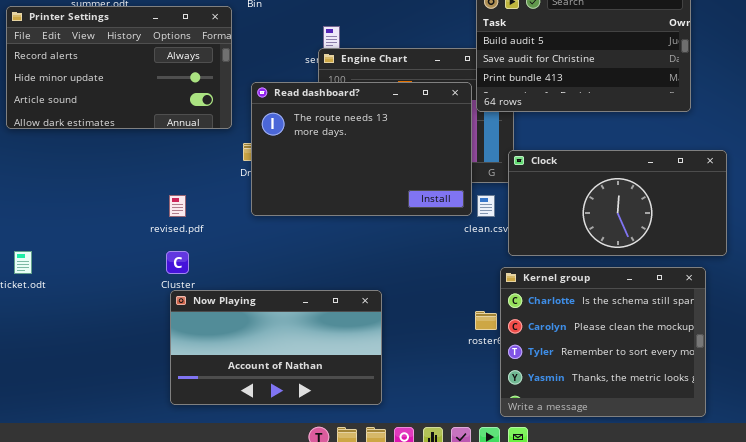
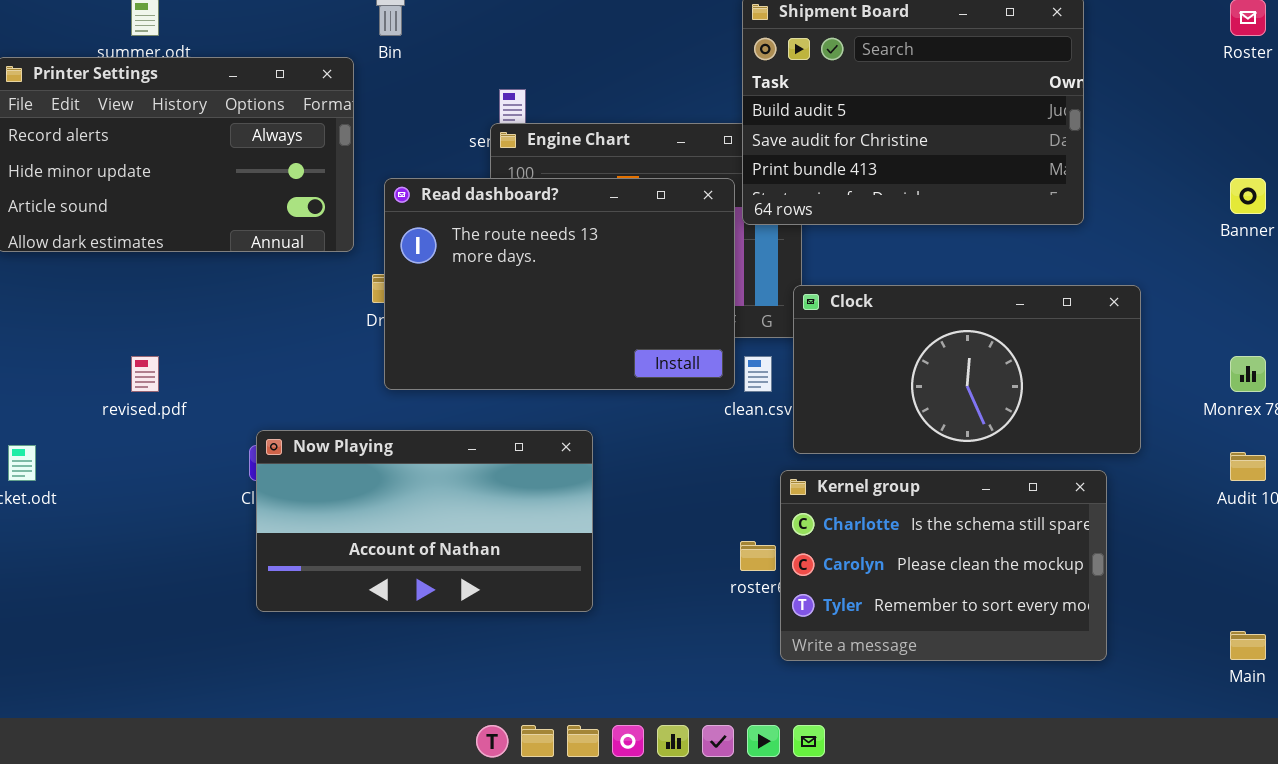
revised.pdf: [169,195,186,217] -> [131,356,159,392], moved
Kernel group: [500,267,706,417] -> [780,470,1107,661], resized
Now Playing: [170,290,382,405] -> [256,430,593,612], moved

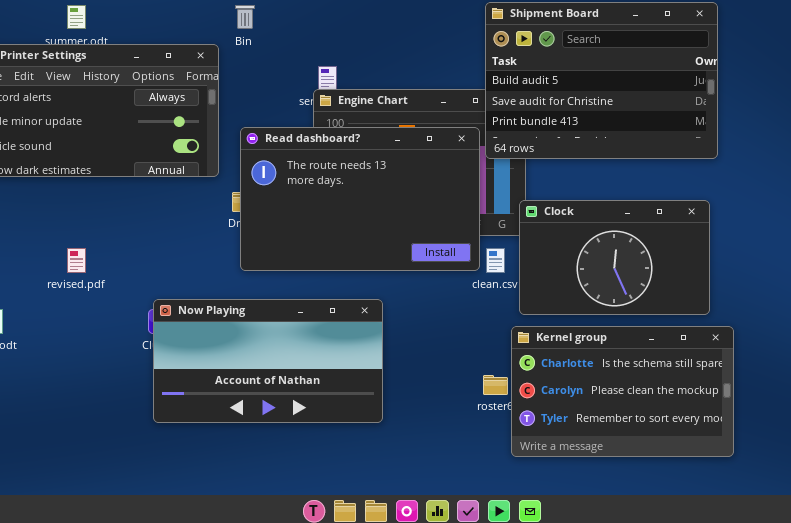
Clock: [793,285,1141,454] -> [519,200,710,315], resized

